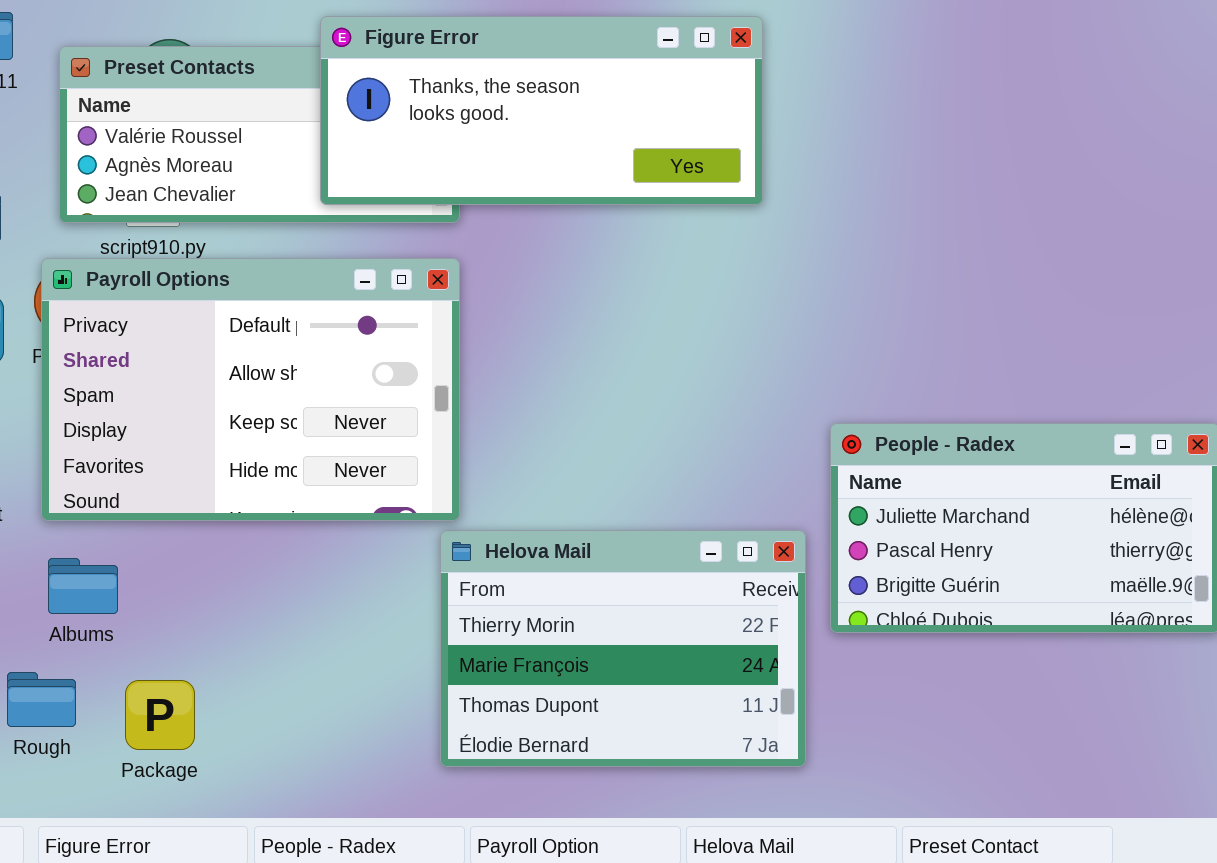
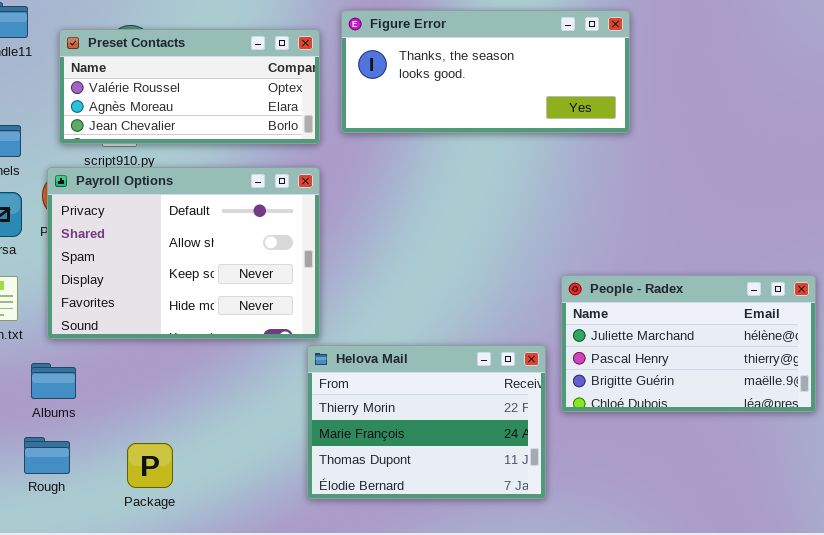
Figure Error: [320,16,763,205] -> [341,10,630,133], moved
Albums: [48,558,118,614] -> [31,363,76,399], moved
Package: [125,680,195,750] -> [127,443,173,488], moved

